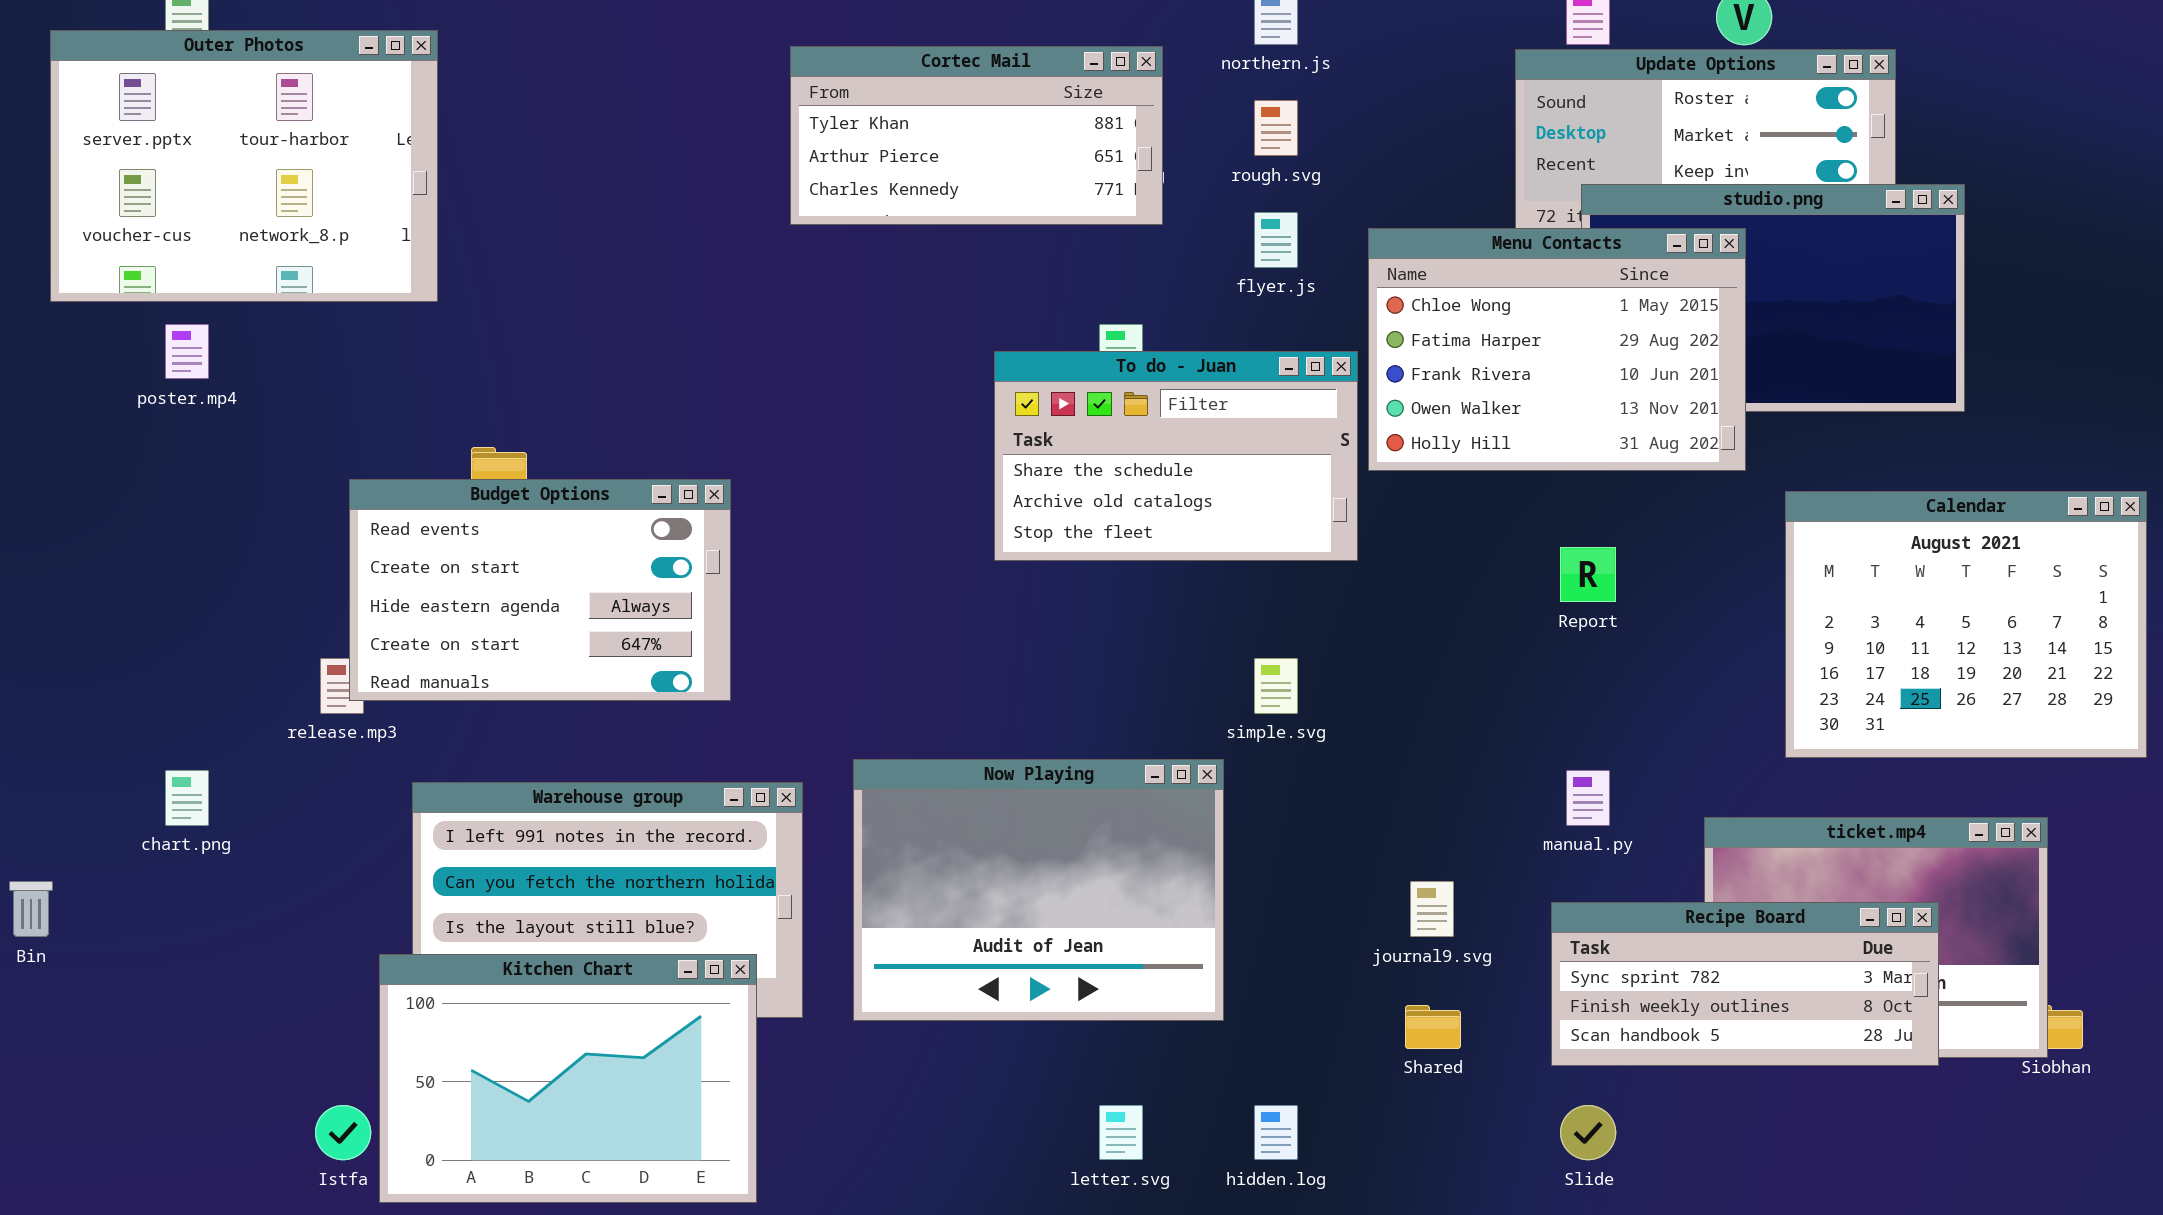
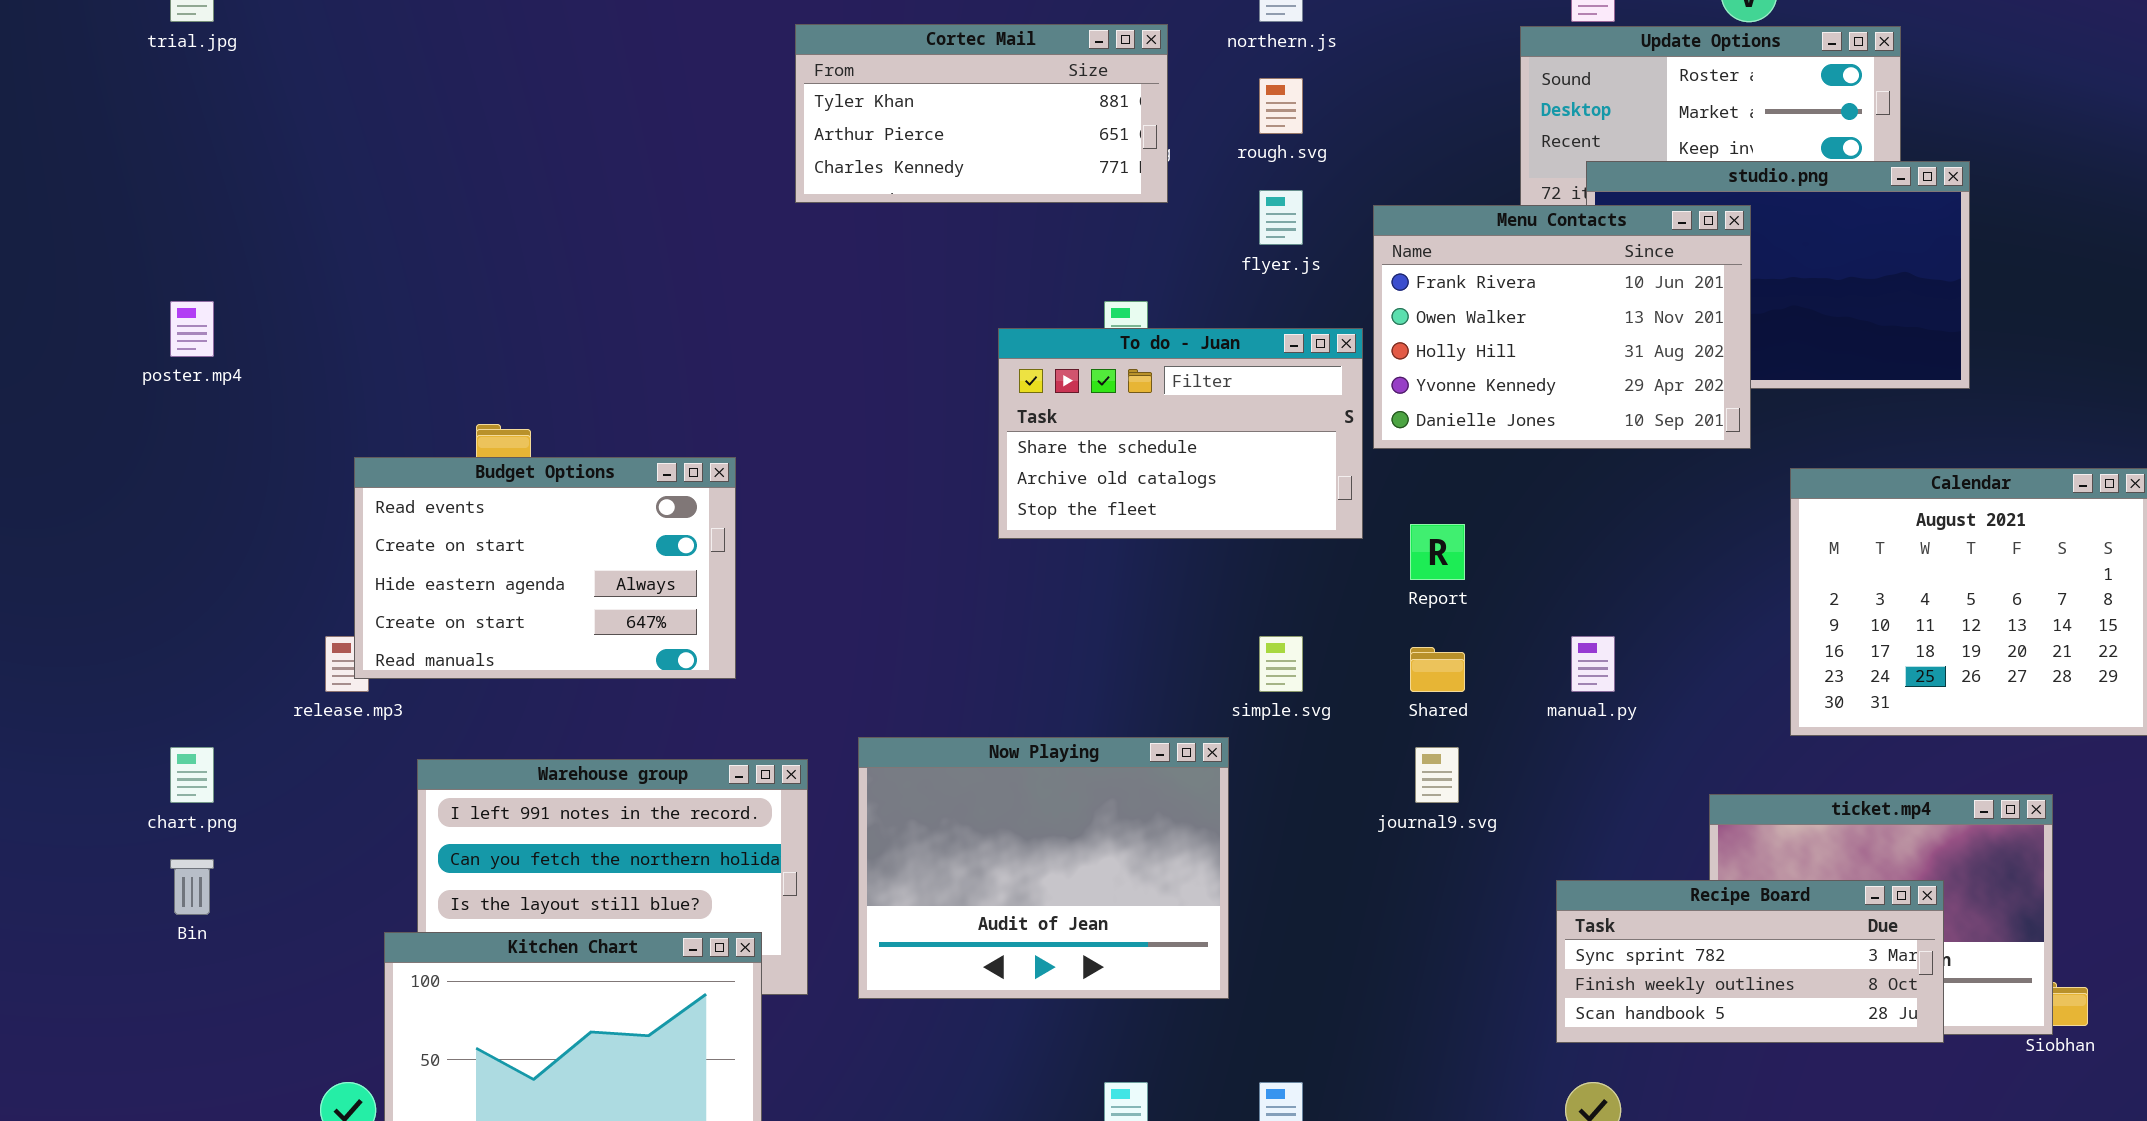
Outer Photos: [50,30,438,302] -> none, closed
Menu Contacts: [1368,228,1746,471] -> [1373,205,1751,449], scrolled down 2 rows
Report: [1560,547,1616,602] -> [1410,524,1465,580], moved
manual.py: [1566,770,1610,826] -> [1571,636,1615,692], moved
Bin: [9,881,53,937] -> [170,859,214,915], moved
journal9.svg: [1410,881,1454,937] -> [1415,747,1459,803], moved
Shared: [1405,1005,1461,1049] -> [1410,647,1465,692], moved

